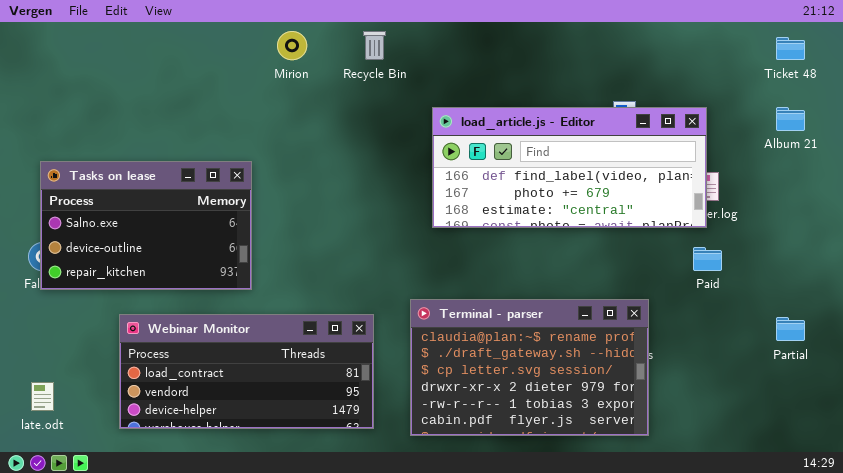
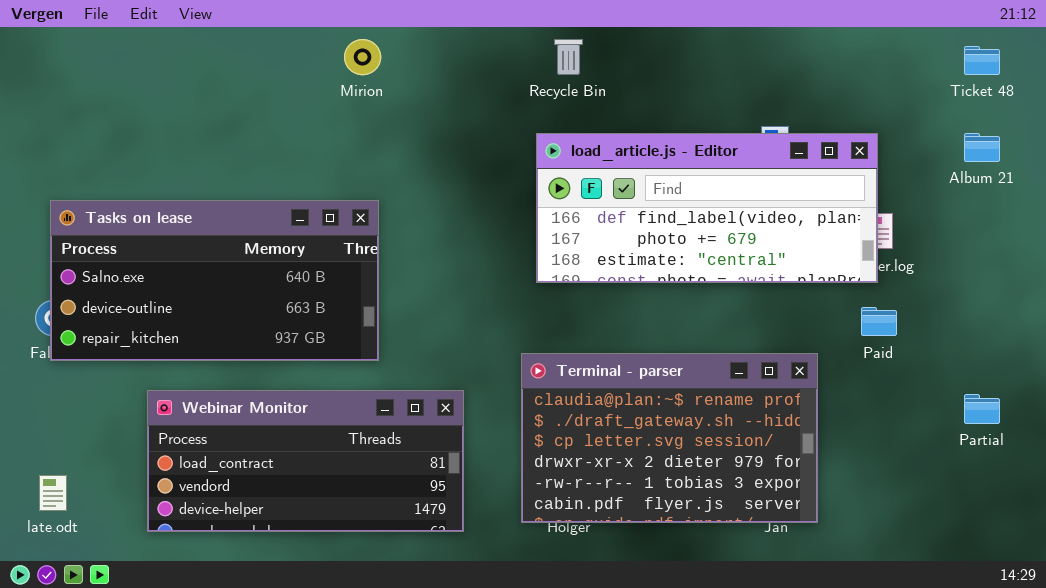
Recycle Bin: [363,31,386,60] -> [554,39,583,75], moved
Tasks on lease: [40,161,252,290] -> [50,200,379,361], resized
Terminal - parser: [410,299,649,436] -> [521,353,818,523], moved

